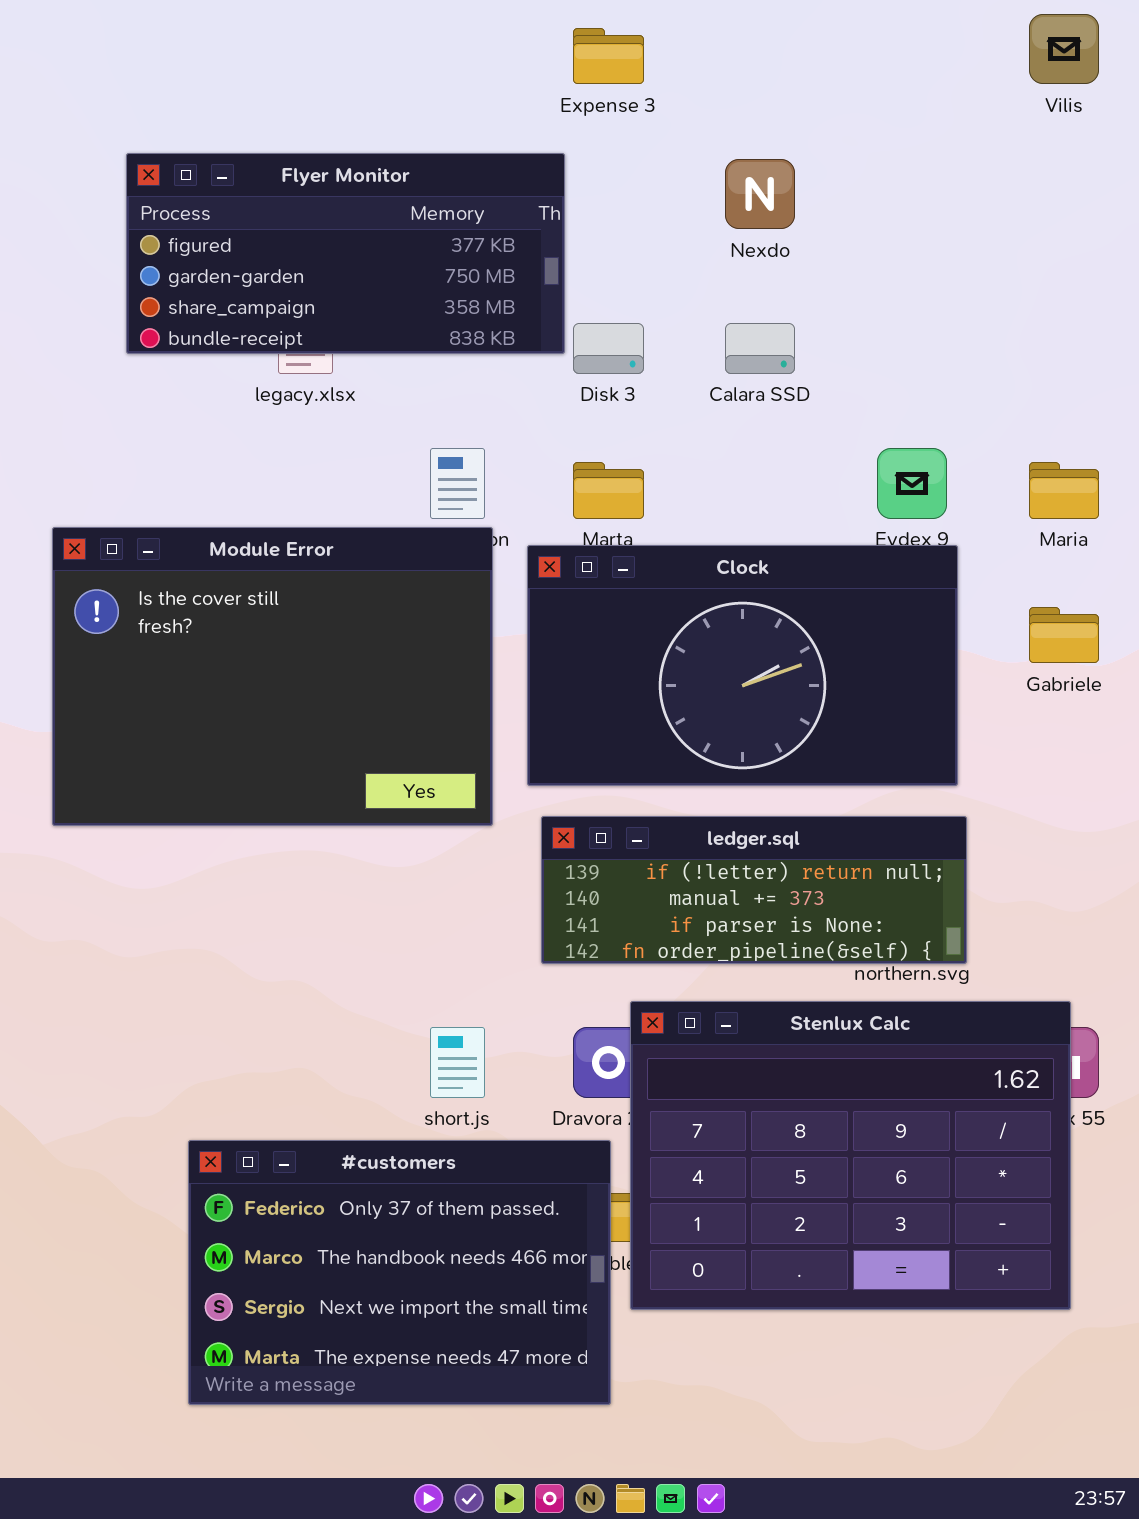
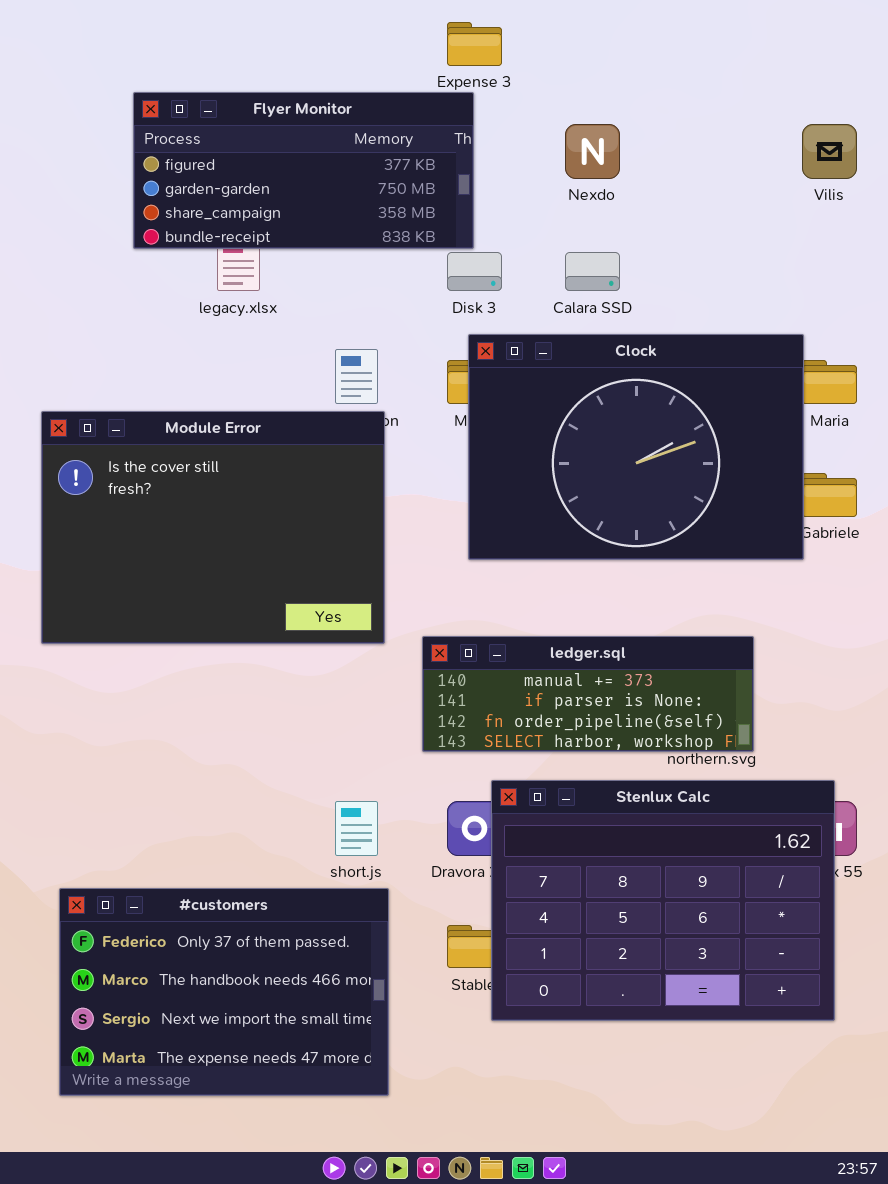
Vilis: [1029,14,1099,84] -> [802,124,857,179], moved
Flyer Monitor: [126,153,565,354] -> [133,92,474,249], moved
Clock: [527,545,958,786] -> [468,334,804,560], moved, resized
ledger.sql: [541,816,967,964] -> [422,636,754,752], scrolled down 1 row
#customers: [188,1140,611,1405] -> [59,888,389,1096], moved

